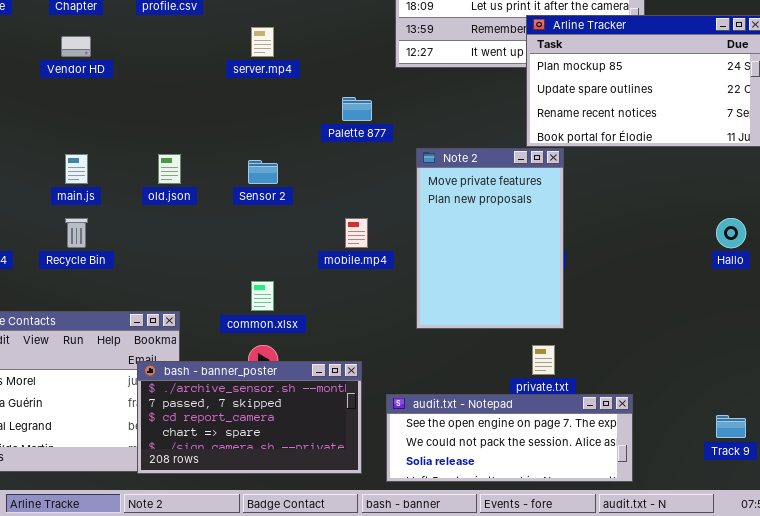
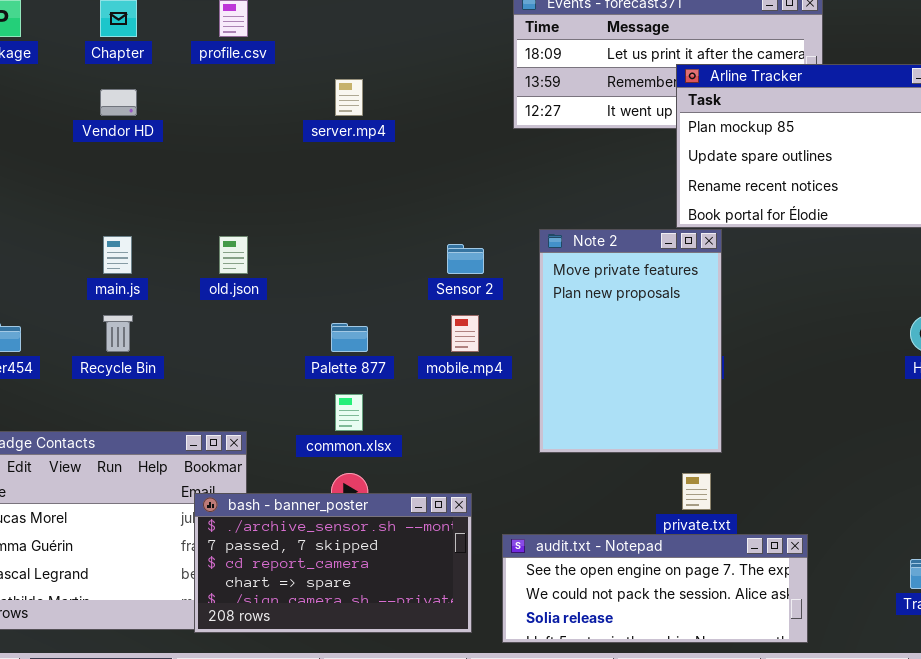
Palette 877: [342,97,372,121] -> [331,323,368,352], moved
Sensor 2: [248,160,278,184] -> [447,244,484,274], moved

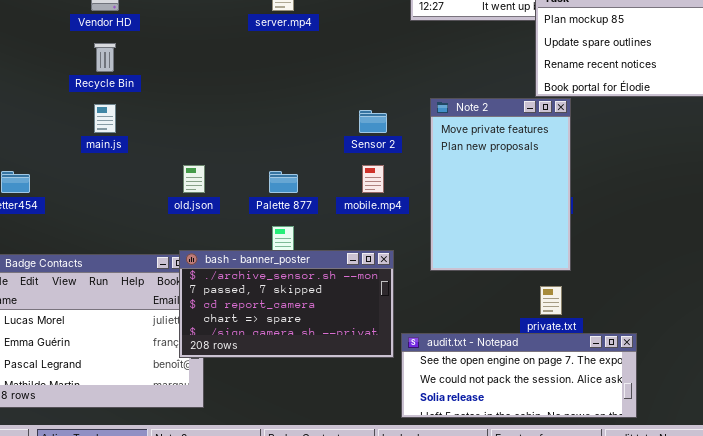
old.json: [219,236,248,274] -> [183,165,205,193], moved
Recycle Bin: [103,315,133,352] -> [94,43,116,72], moved
bash - banner_poster: [194,493,472,633] -> [179,250,394,358], moved

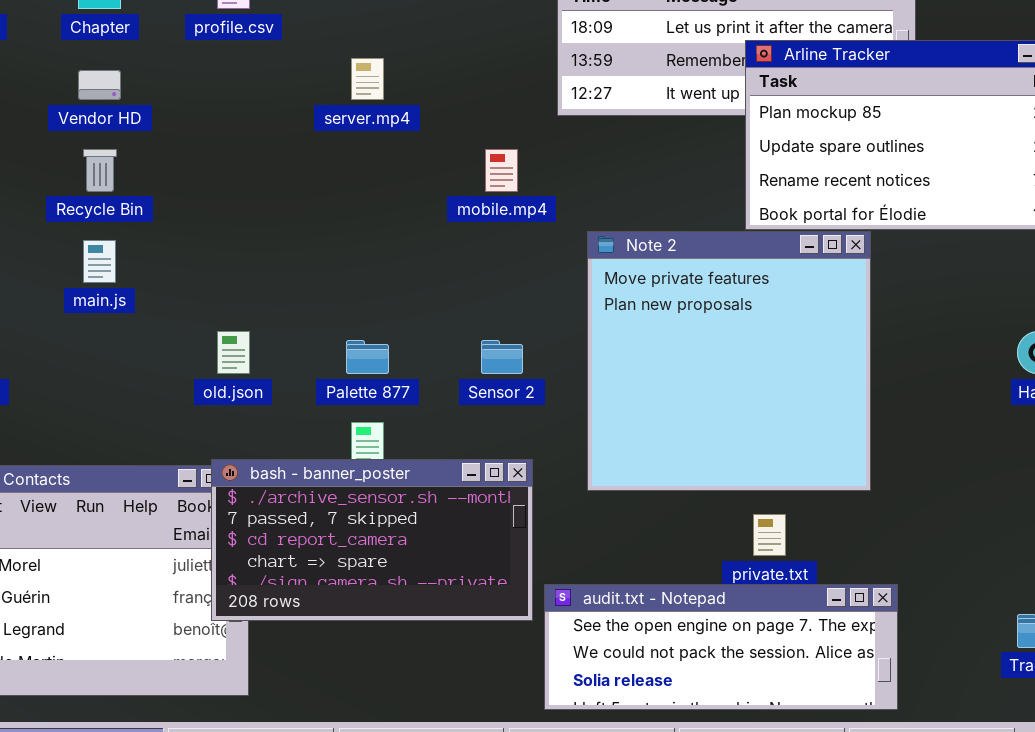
Note 2: [430,98,571,271] -> [587,231,871,491], resized
Sensor 2: [359,110,387,133] -> [481,340,523,374], moved
mobile.mp4: [362,165,384,193] -> [485,149,518,192], moved

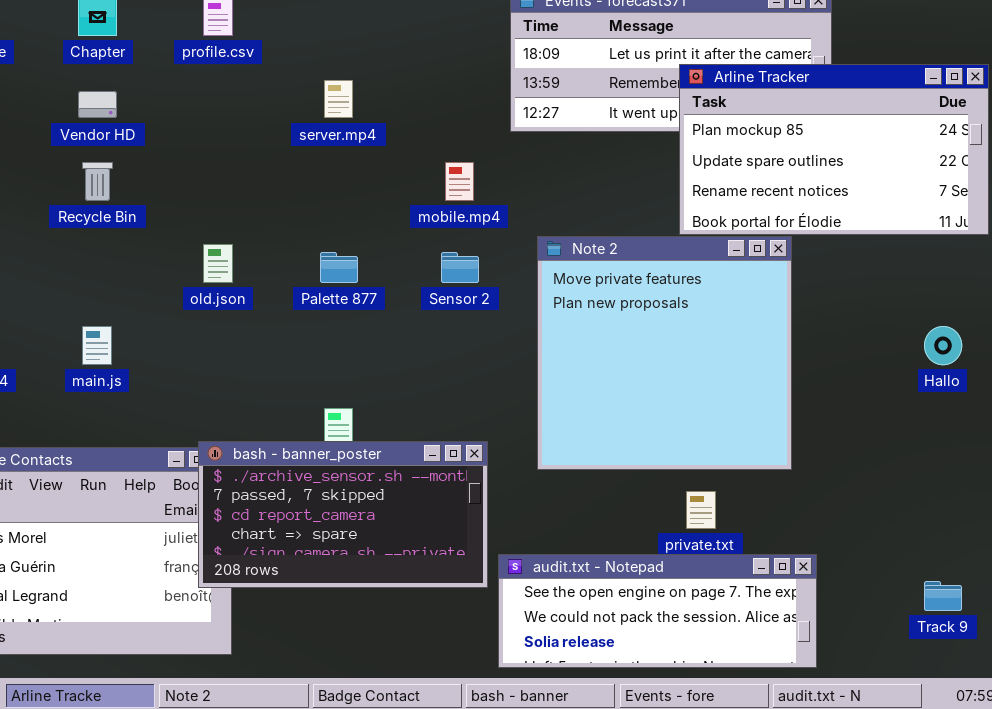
main.js: [83,240,116,283] -> [82,326,112,365], moved
old.json: [217,331,250,374] -> [203,244,233,283], moved
Palette 877: [346,340,389,374] -> [320,252,358,283], moved
Sensor 2: [481,340,523,374] -> [441,252,479,283], moved

